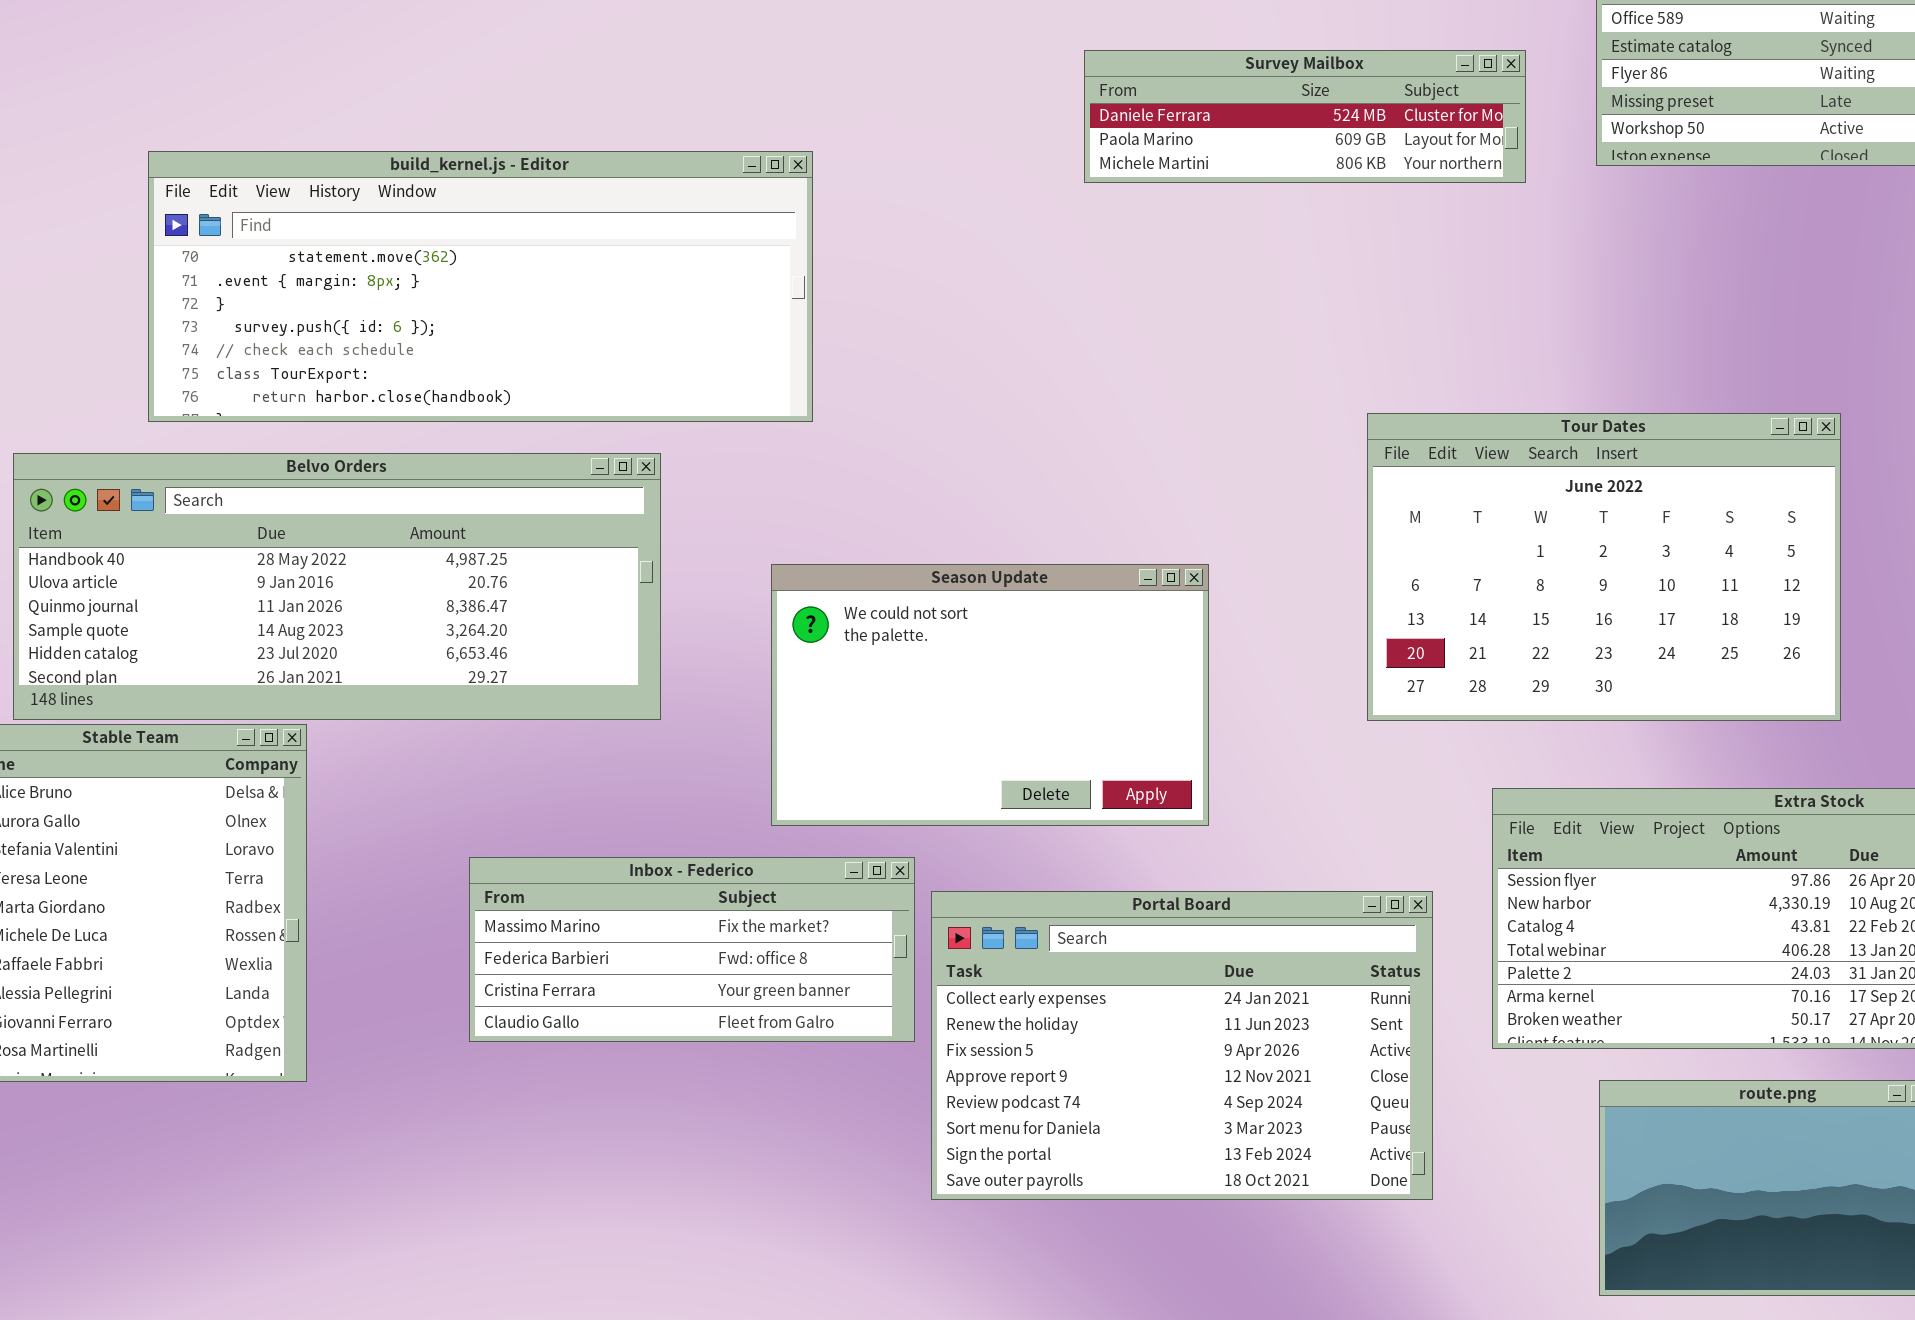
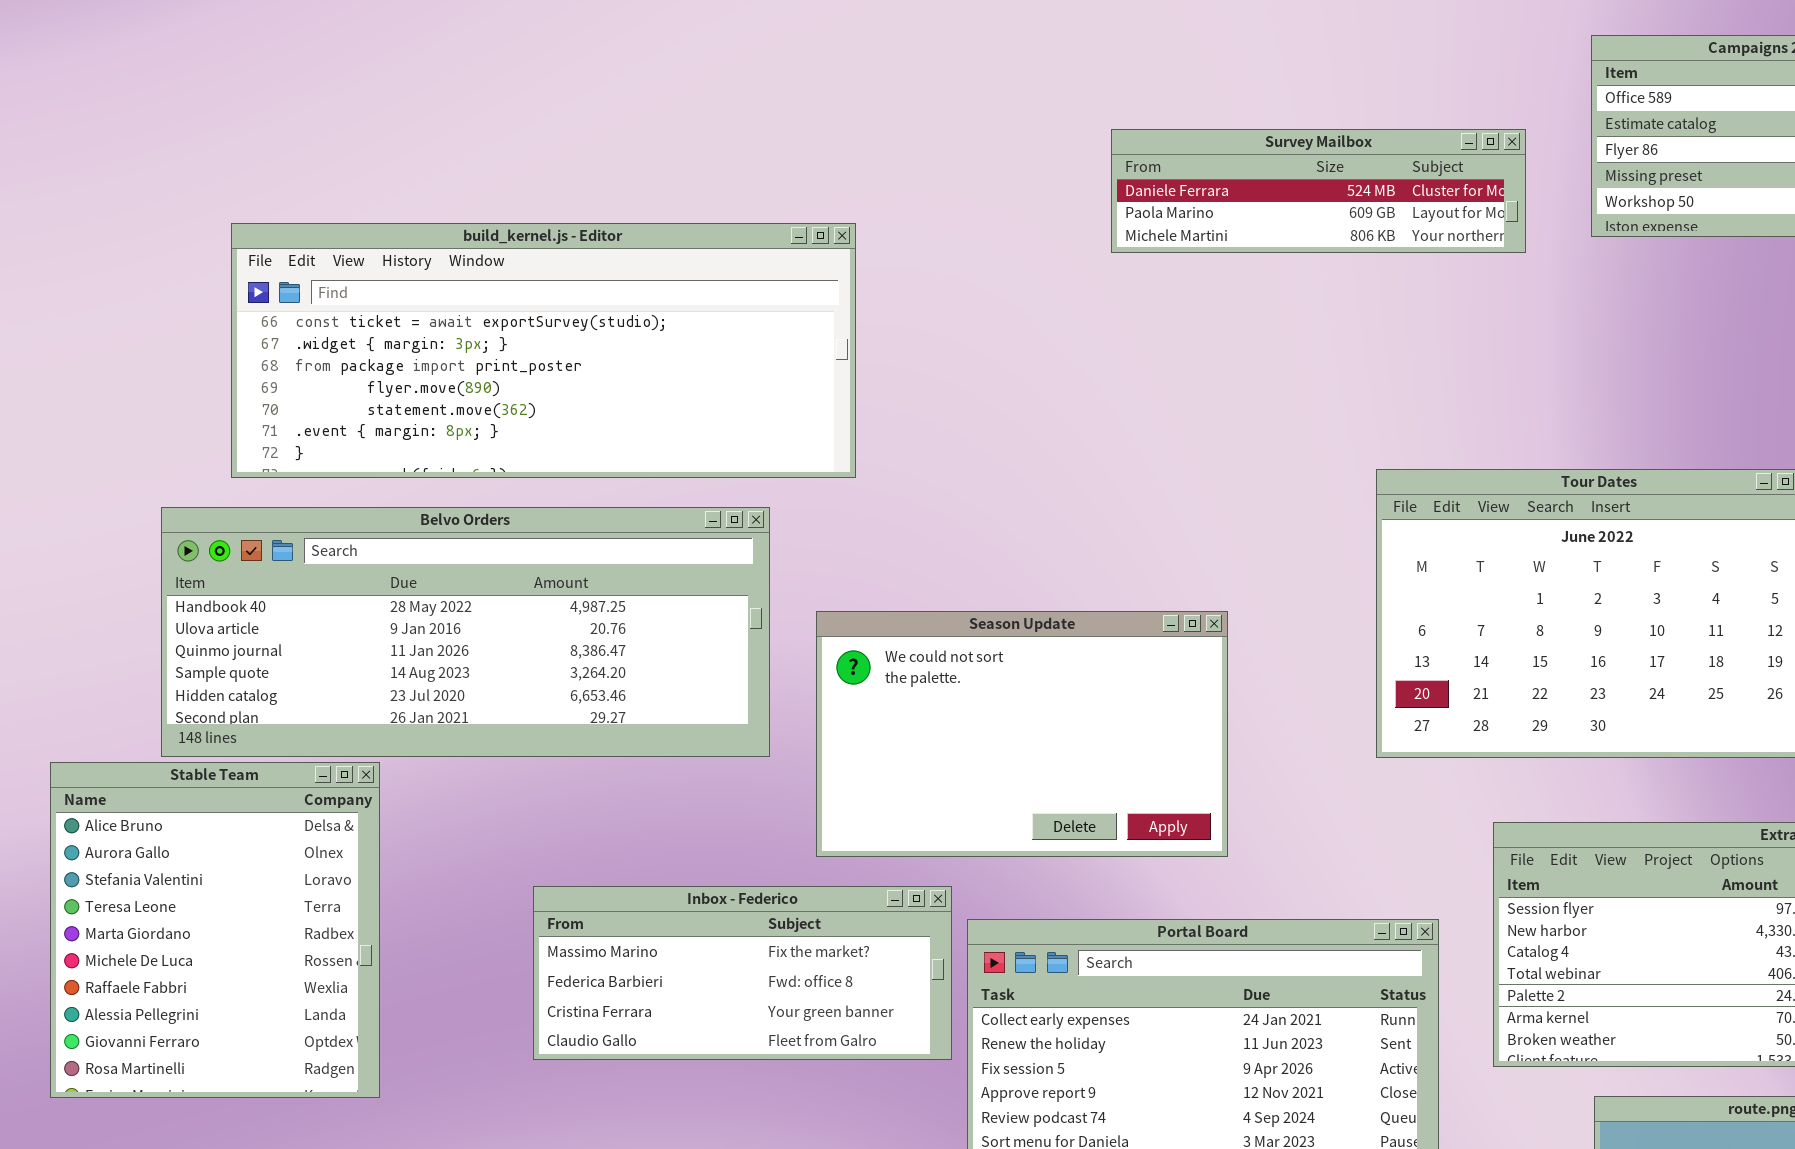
build_kernel.js - Editor: [148,151,813,422] -> [231,223,856,478], scrolled up 4 rows
Belvo Orders: [13,453,661,720] -> [161,507,770,757], moved

